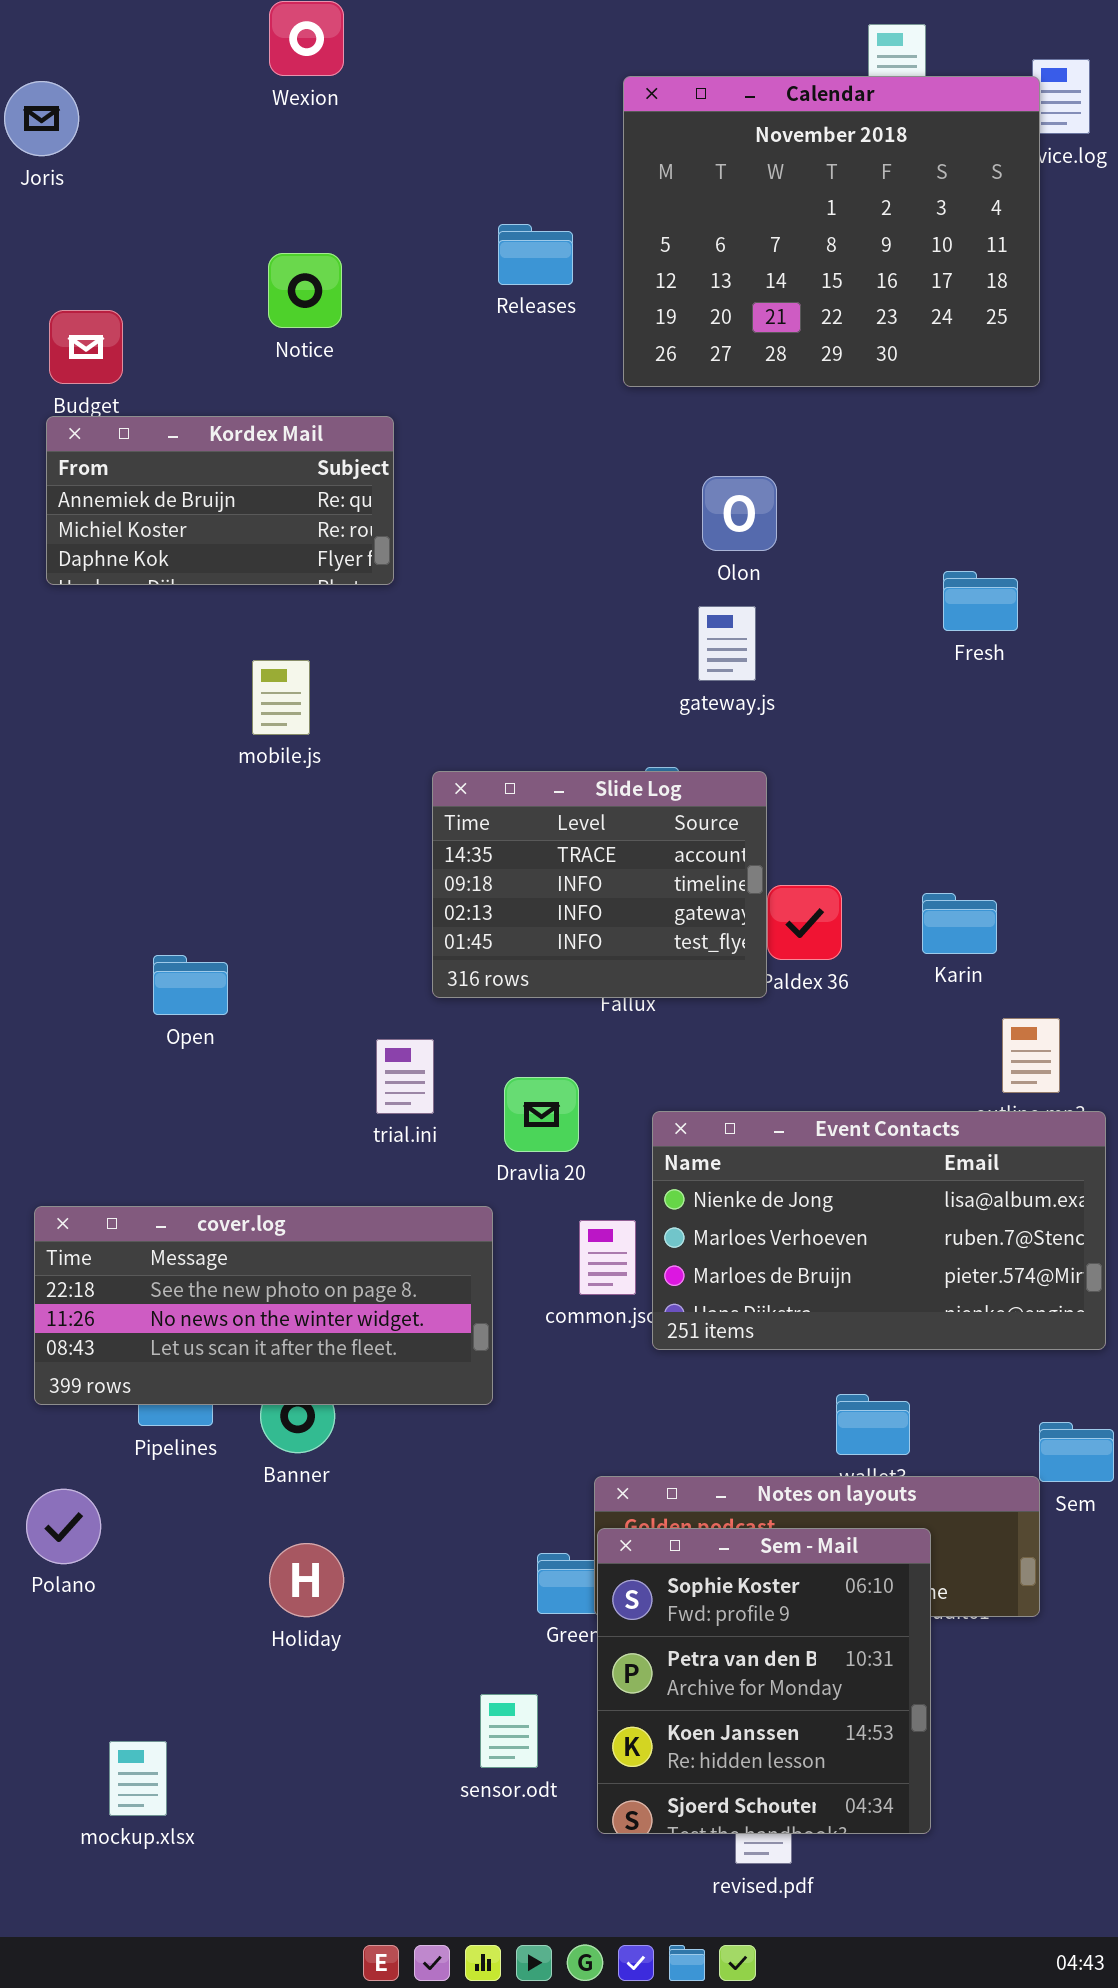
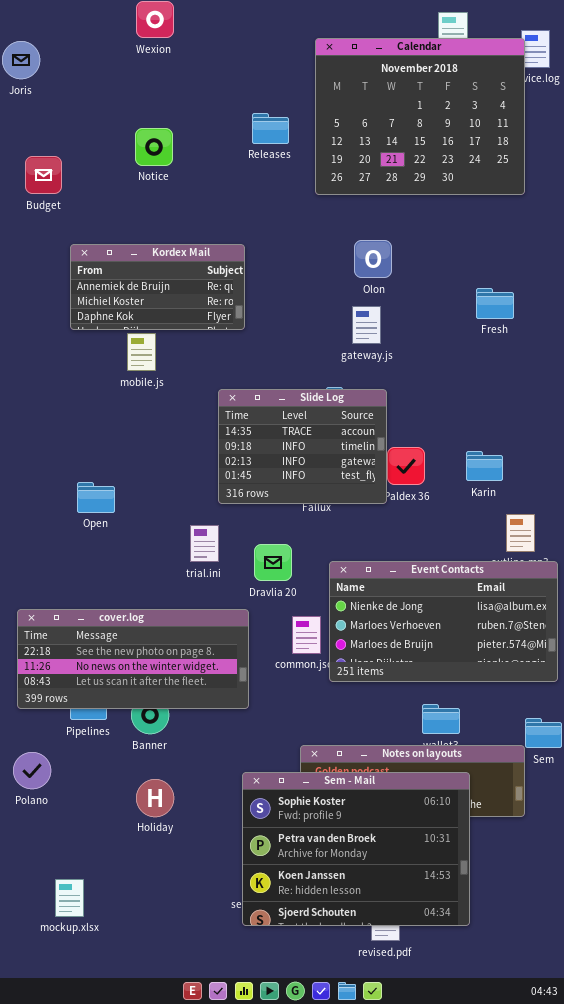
Kordex Mail: [46,416,394,585] -> [70,244,245,330], moved
Sem - Mail: [597,1528,931,1834] -> [242,772,470,926], resized

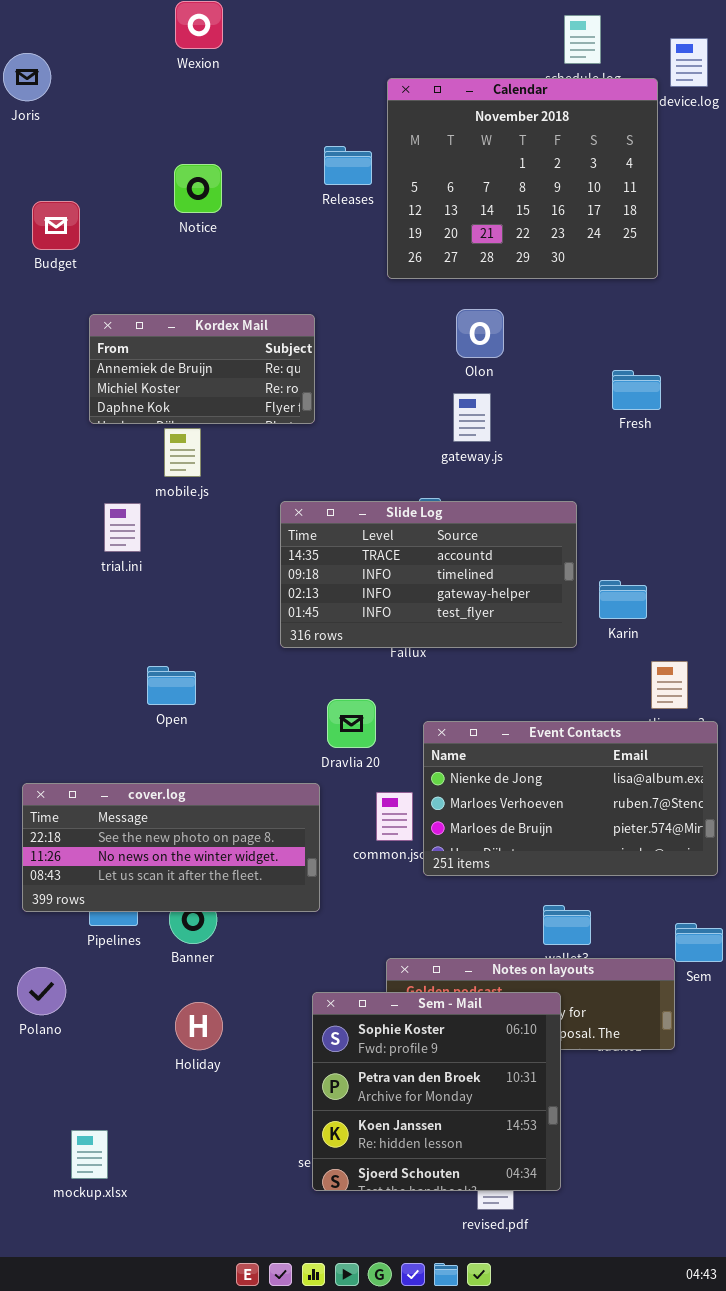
Calendar: [315,38,525,195] -> [387,78,658,279], moved
Slide Log: [218,389,387,504] -> [280,501,577,648], resized
Open: [77,482,115,513] -> [147,666,196,705], moved
trial.ini: [190,525,219,562] -> [104,503,141,552], moved
Sem - Mail: [242,772,470,926] -> [312,992,561,1191], resized

